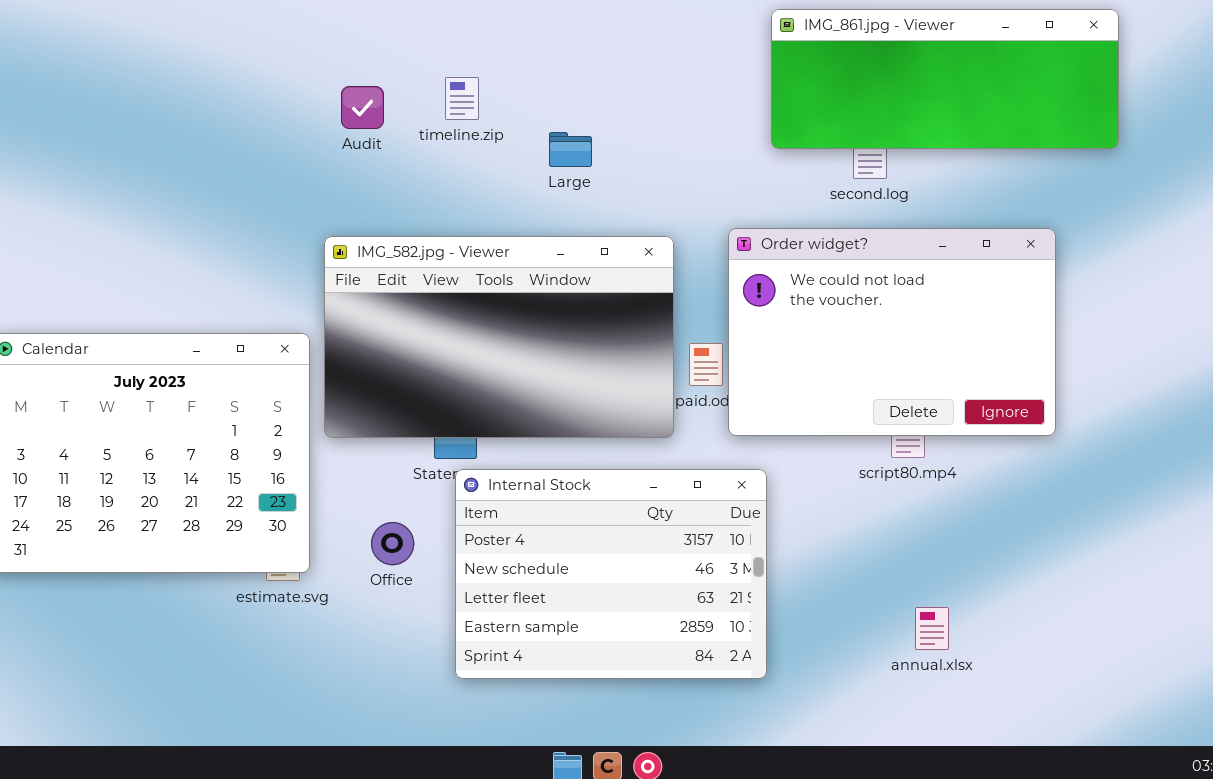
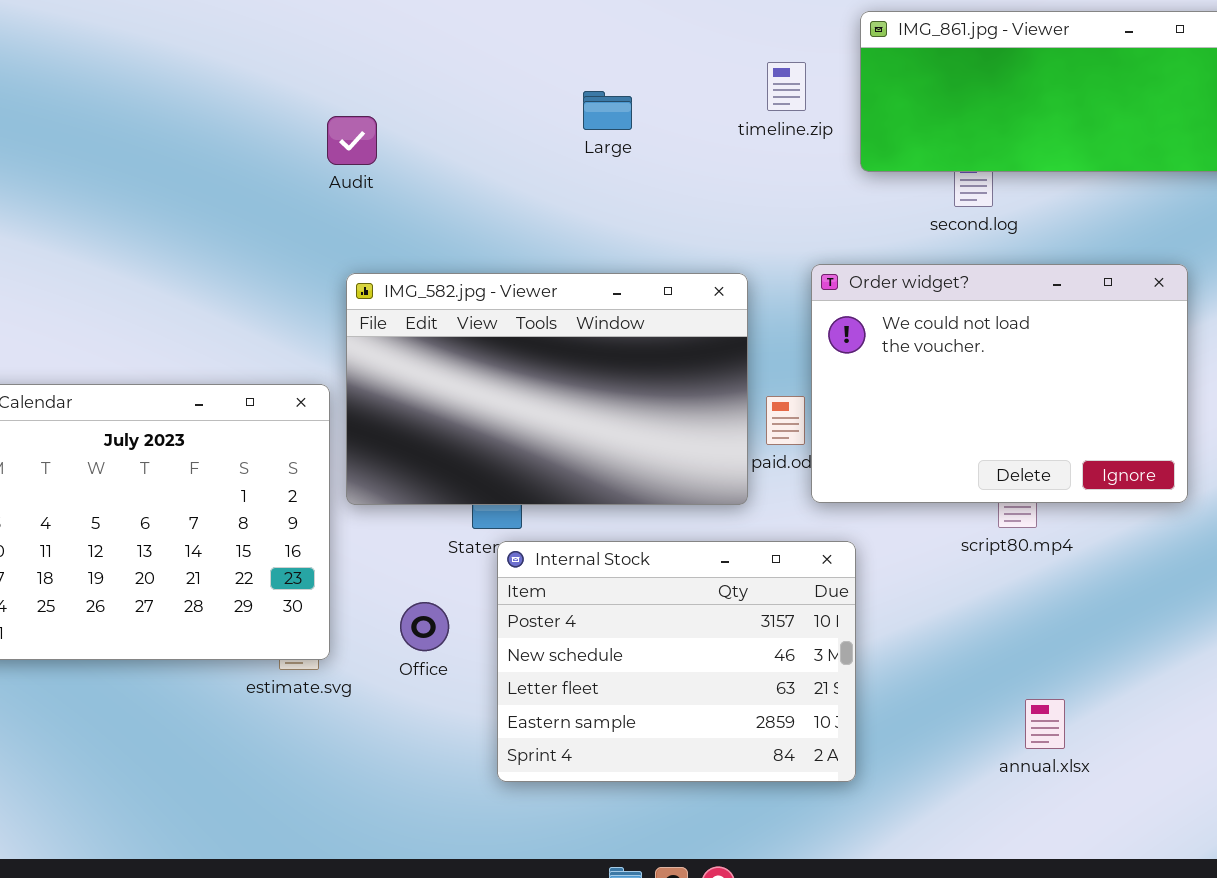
timeline.zip: [445,77,479,120] -> [767,62,806,111], moved
Audit: [341,86,384,129] -> [327,116,377,165], moved
Large: [549,132,592,167] -> [583,91,632,130], moved

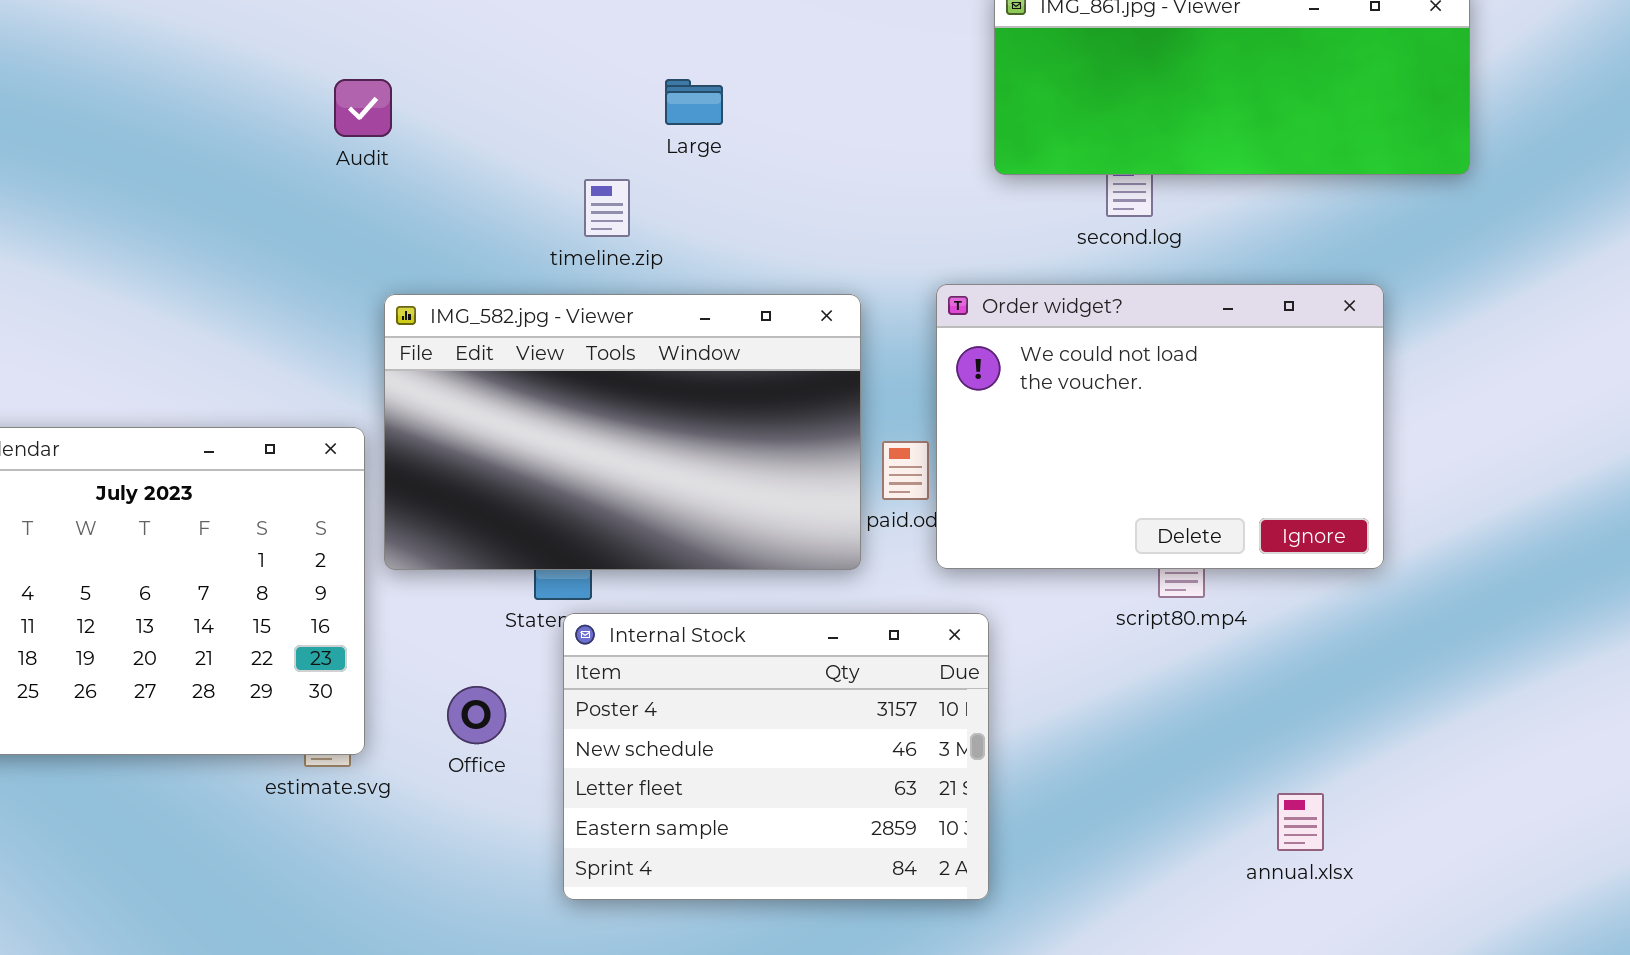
timeline.zip: [767,62,806,111] -> [584,179,630,237], moved
Audit: [327,116,377,165] -> [334,79,392,137], moved
annual.xlsx: [1025,699,1065,749] -> [1277,793,1324,851], moved

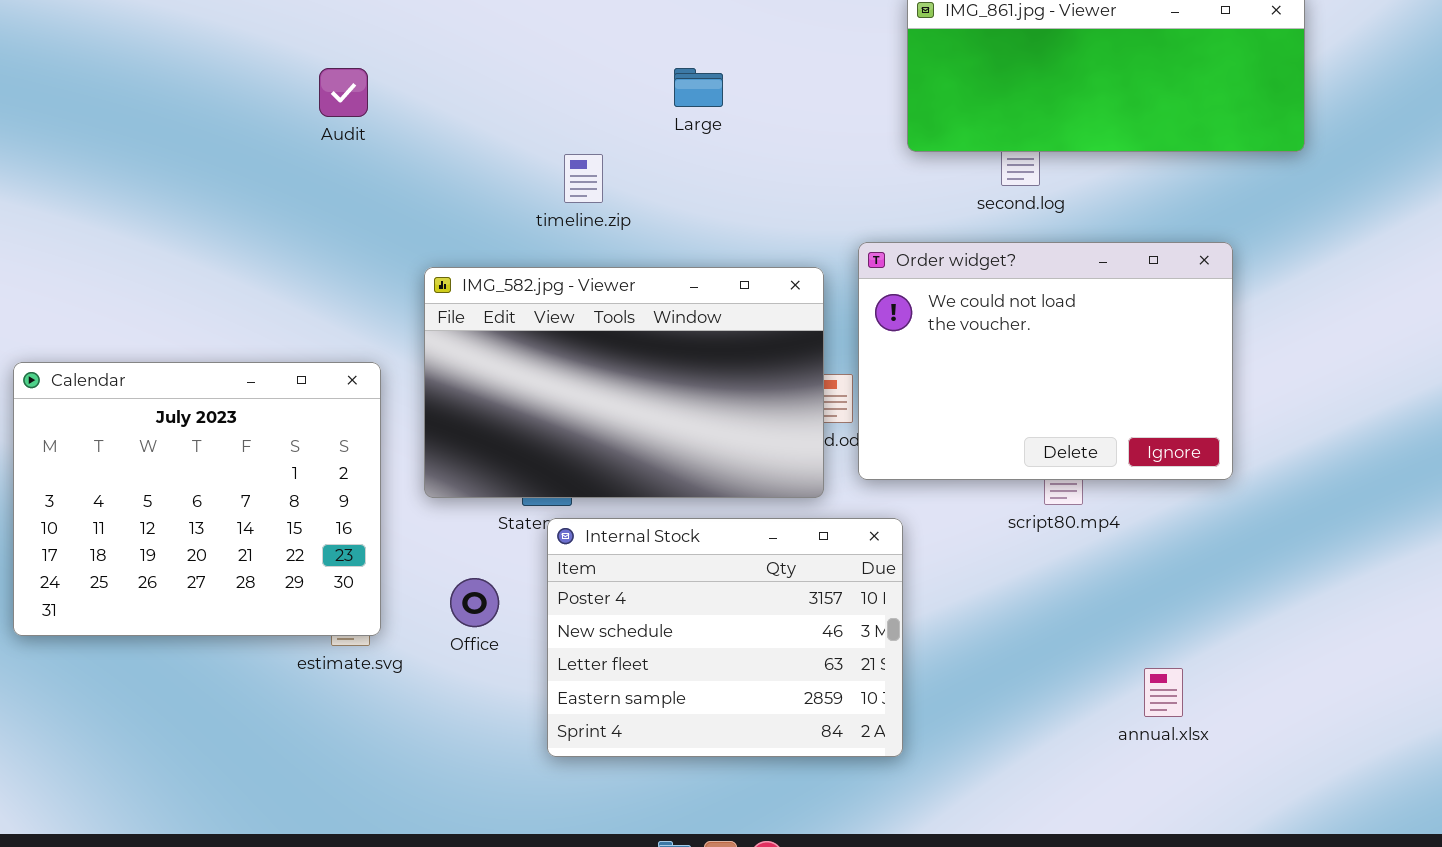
Audit: [334,79,392,137] -> [319,68,368,117], moved
Large: [665,79,723,125] -> [674,68,723,107], moved
IMG_582.jpg - Viewer: [384,294,861,570] -> [424,267,824,498], moved

